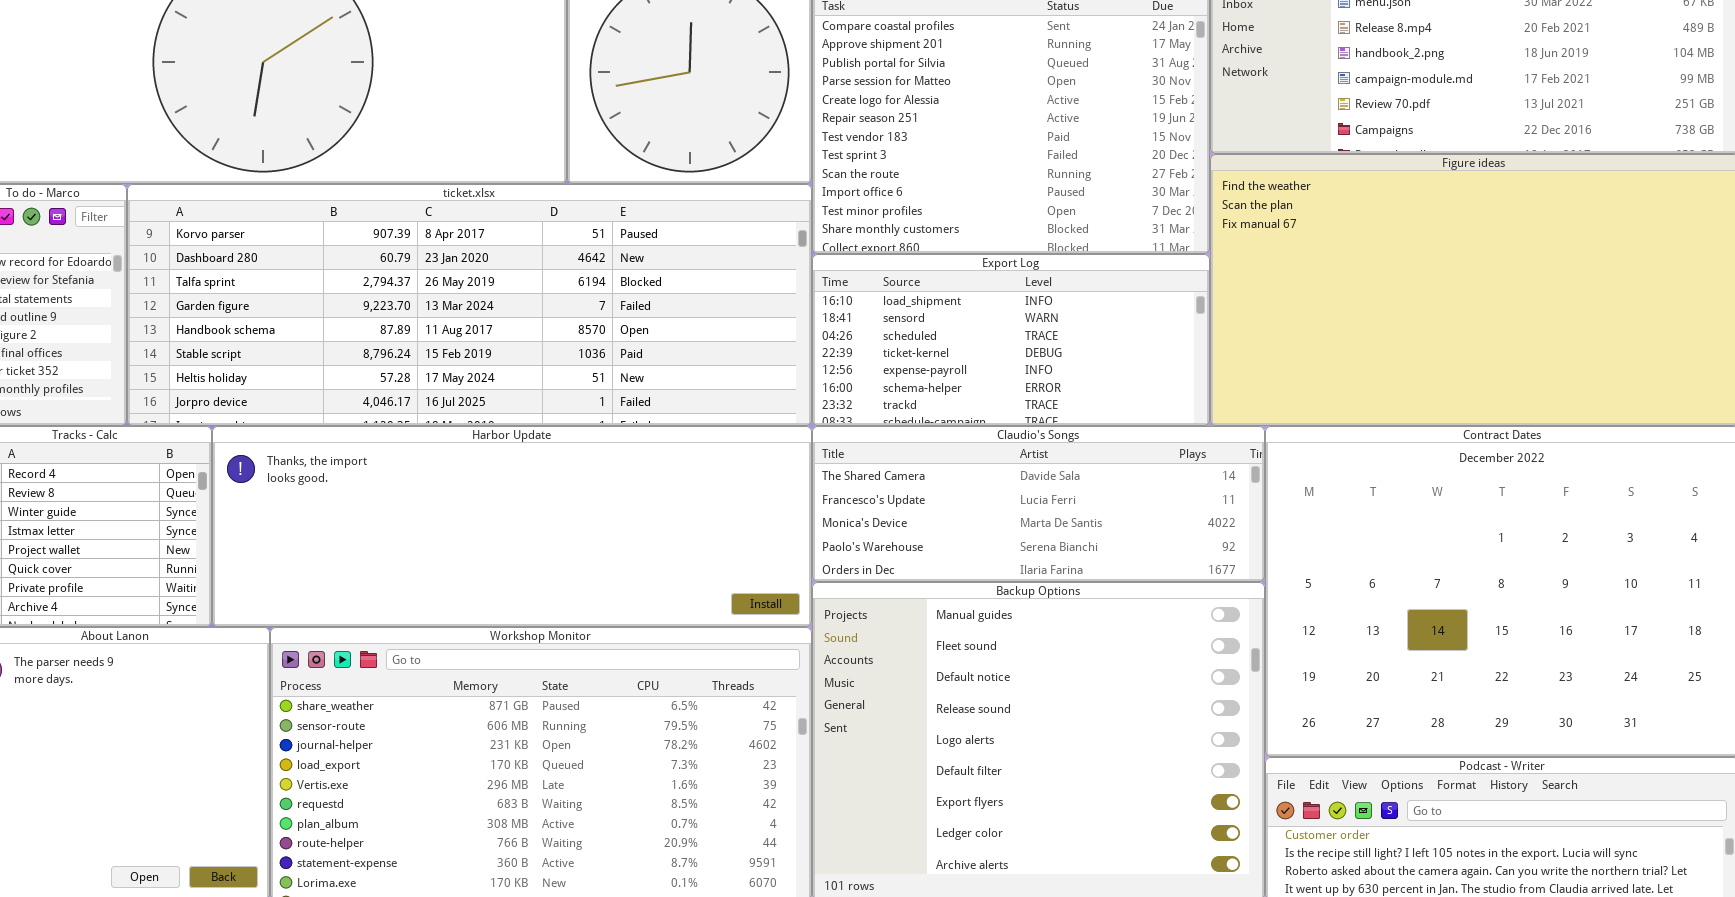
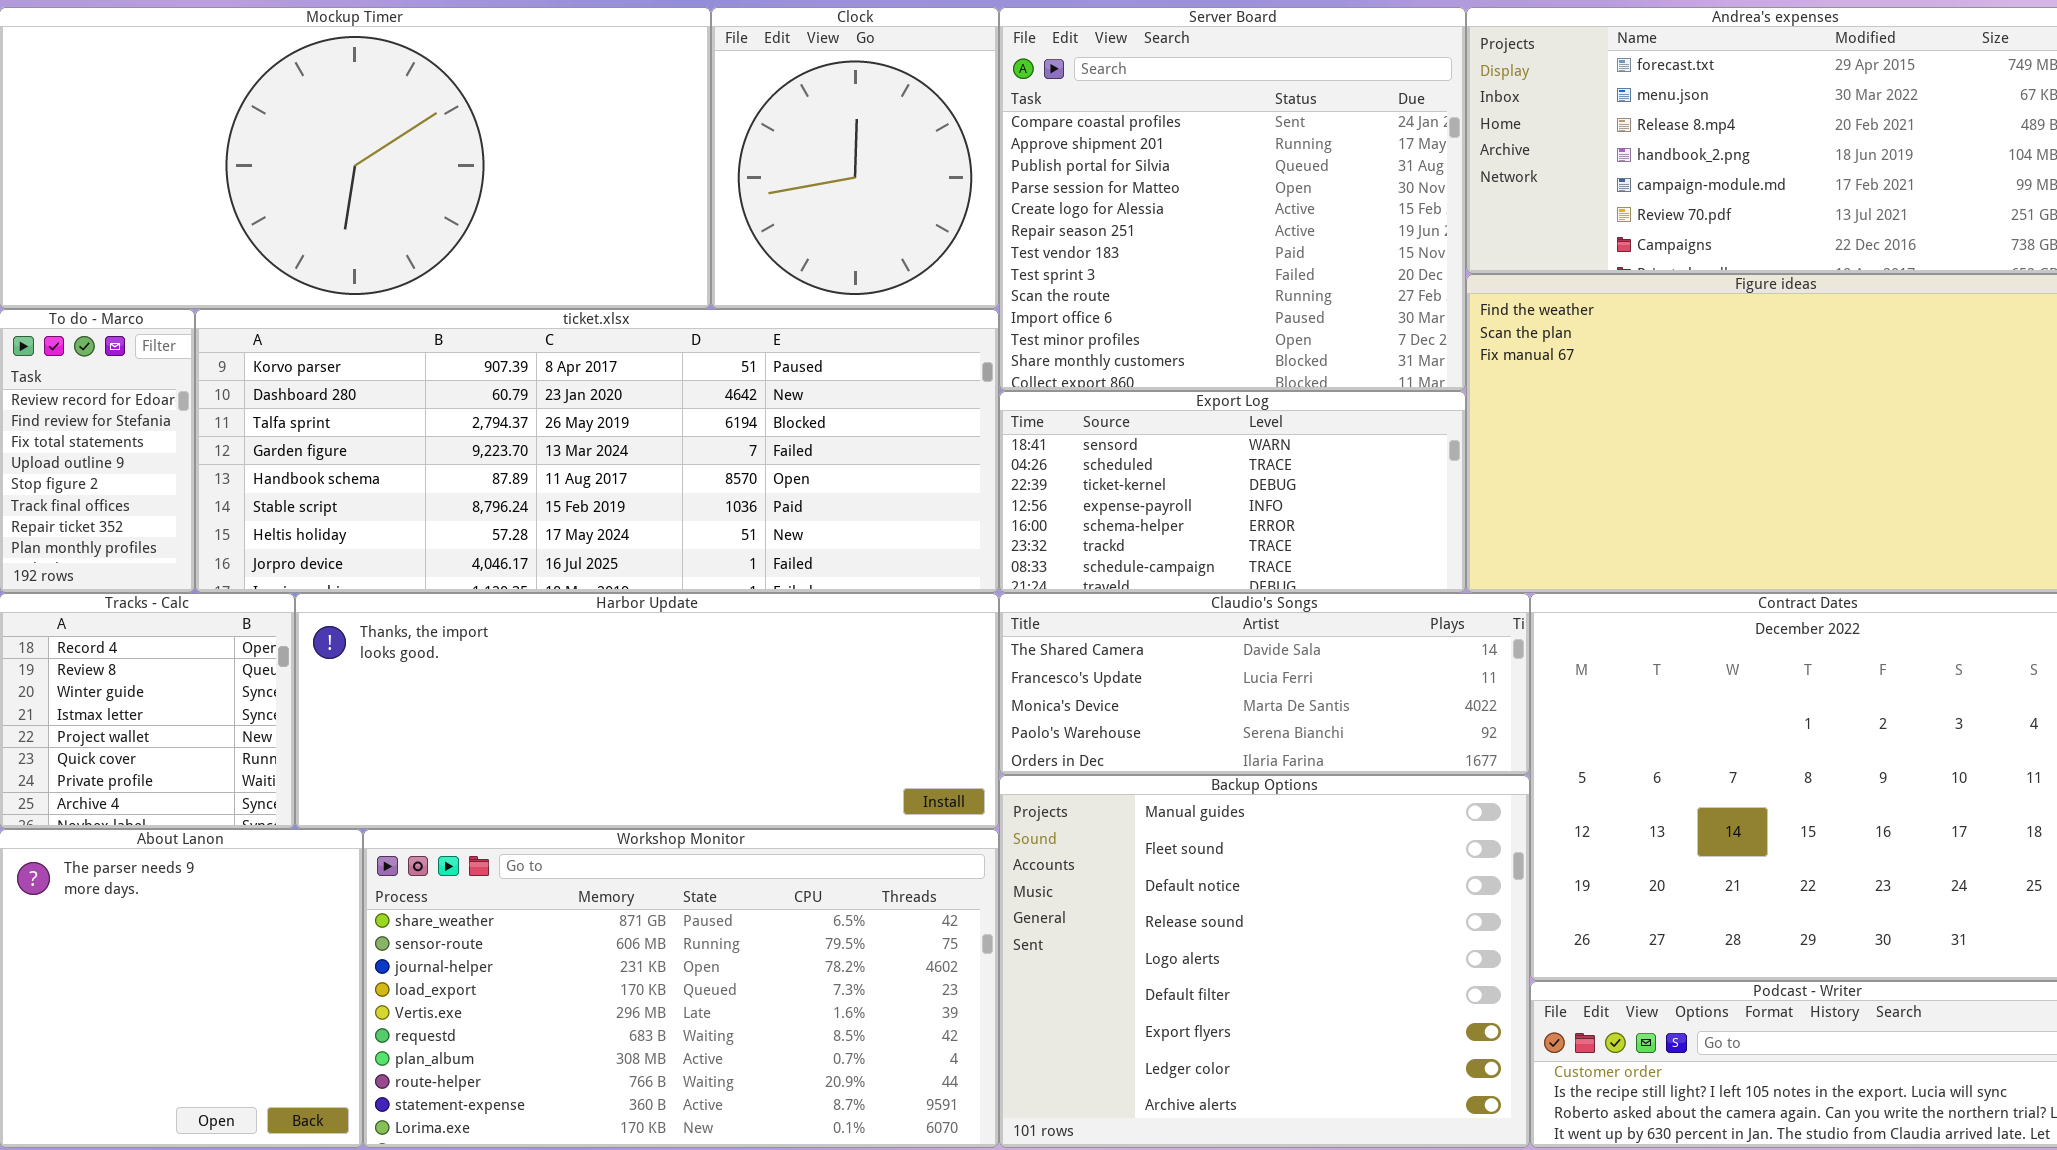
Export Log: [812,254,1210,426] -> [999,391,1466,593], scrolled down 1 row

